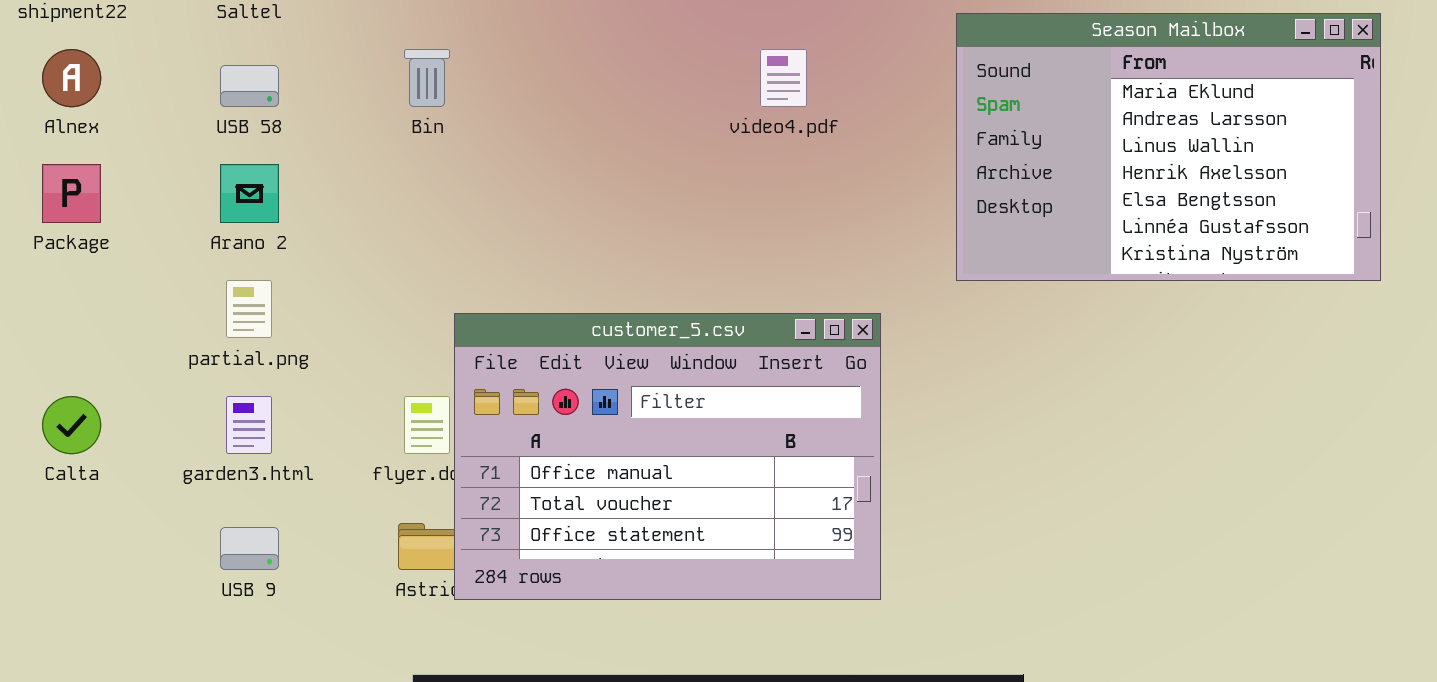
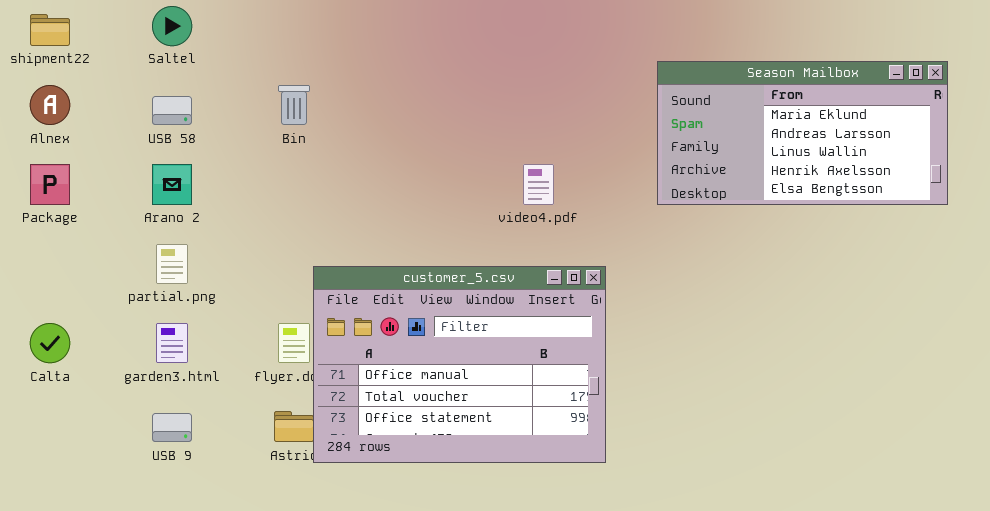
Season Mailbox: [956,13,1381,281] -> [657,61,948,205], resized
video4.pdf: [760,49,807,107] -> [523,164,554,205], moved

